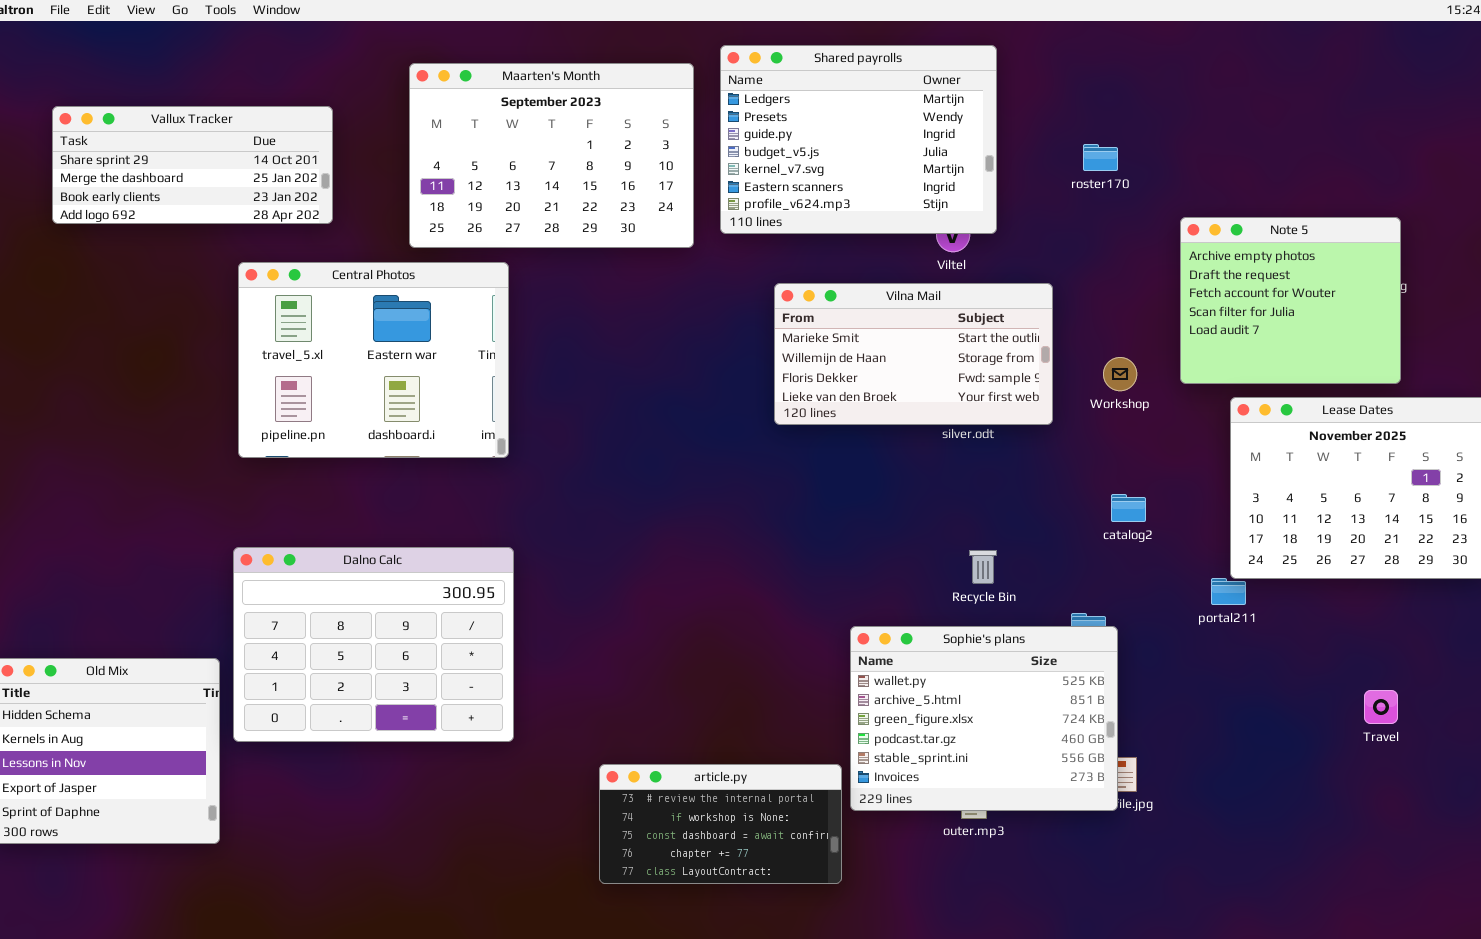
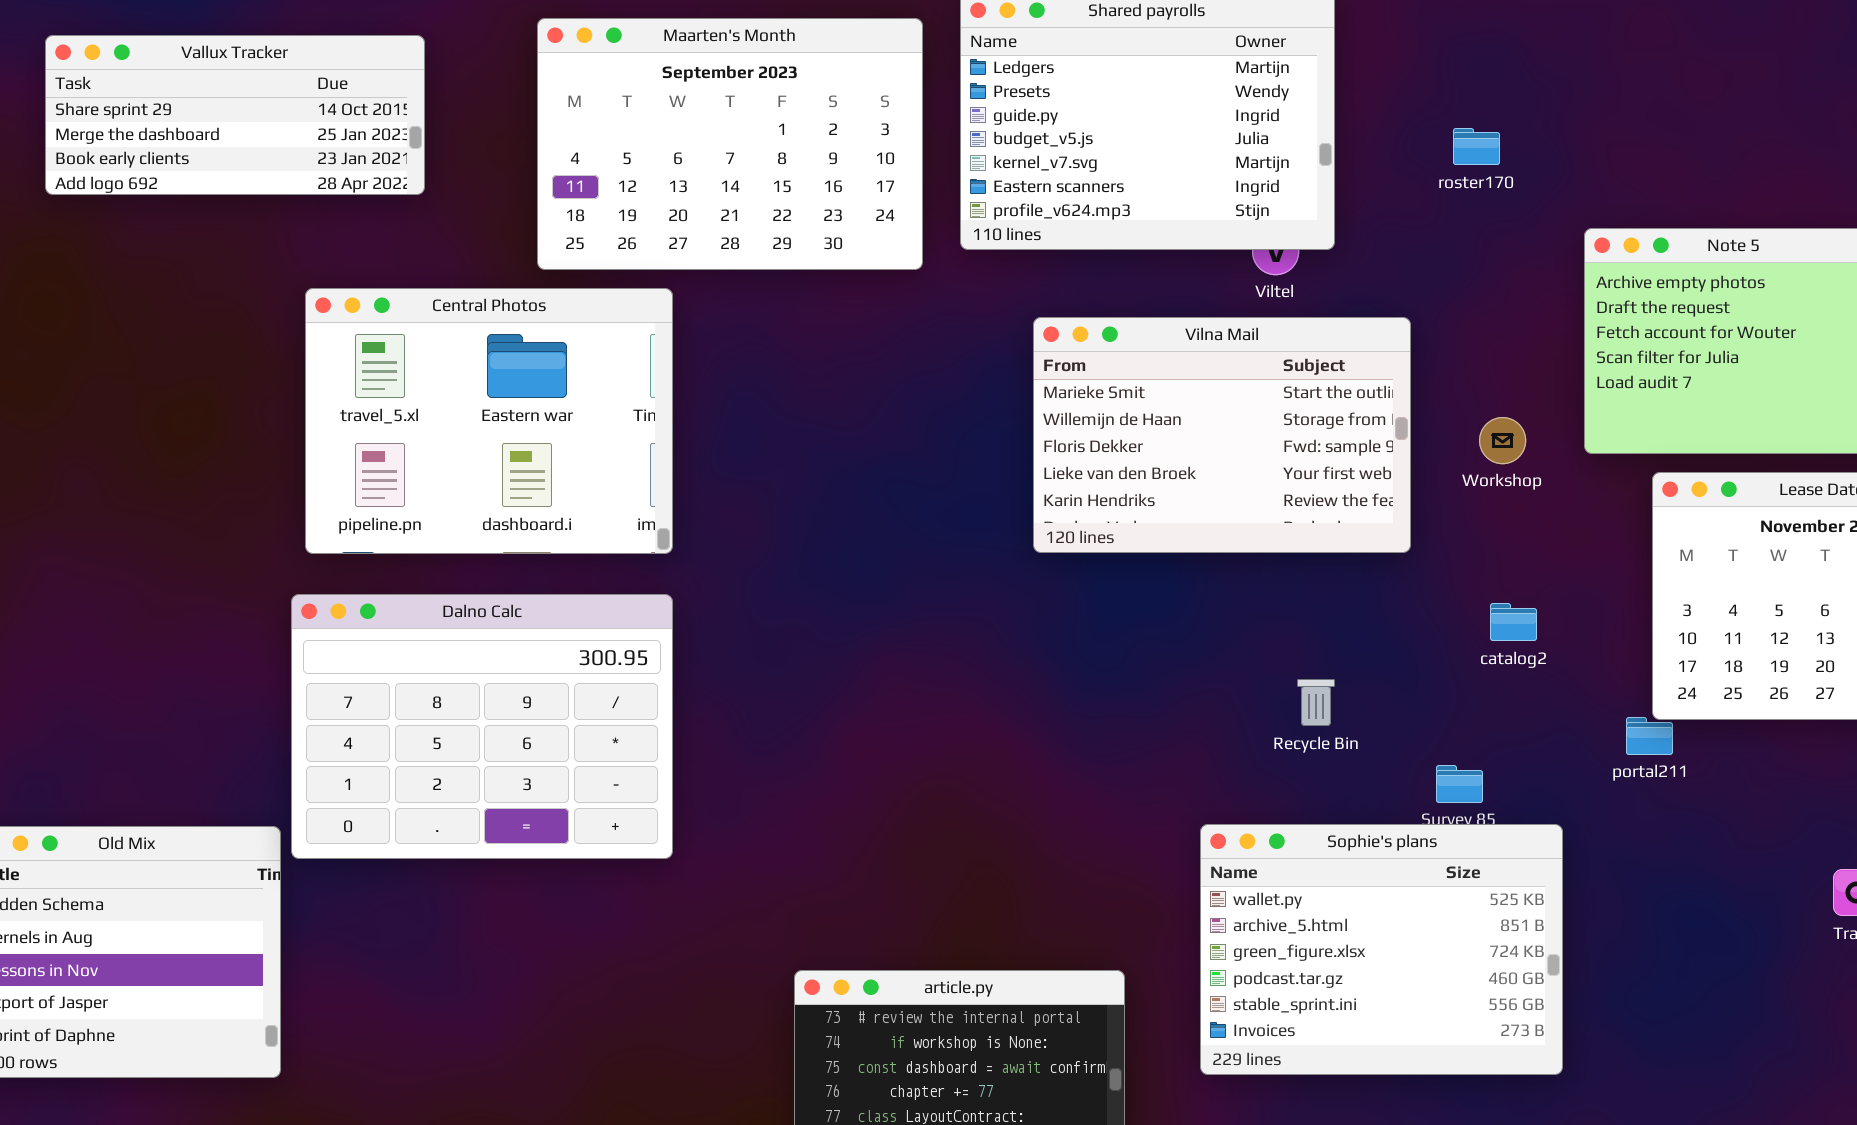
Vallux Tracker: [52,106,333,224] -> [45,35,425,195], moved
Vilna Mail: [774,283,1053,425] -> [1033,317,1411,553], resized
Dalno Calc: [233,547,514,742] -> [291,594,673,859], moved
Sophie's plans: [850,626,1118,811] -> [1200,824,1563,1075], moved

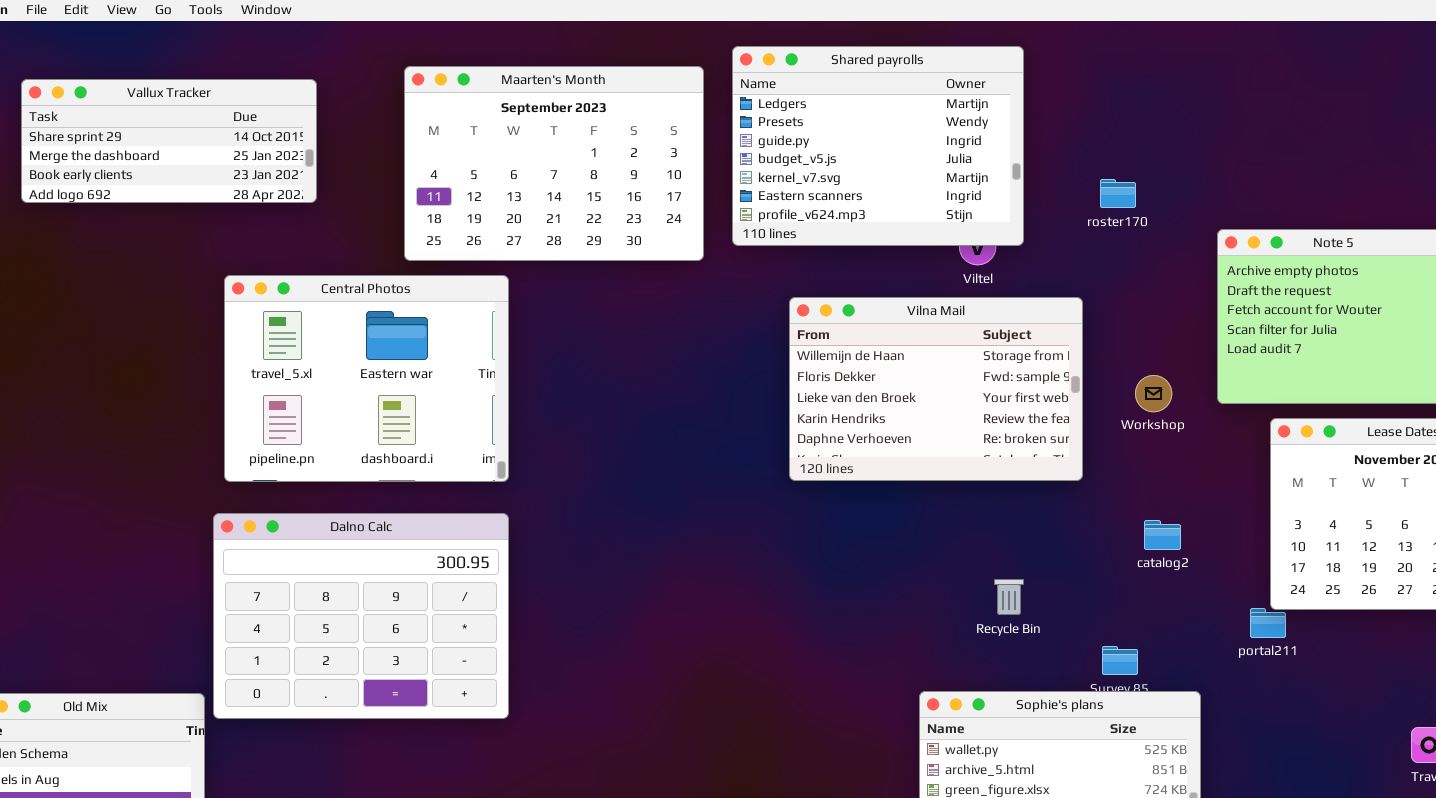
roster170: [1453,128,1500,165] -> [1100,179,1136,208], moved
Vilna Mail: [1033,317,1411,553] -> [789,297,1083,481], scrolled down 1 row

